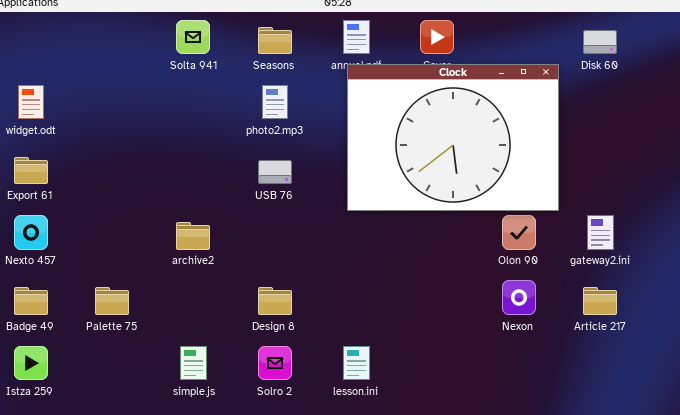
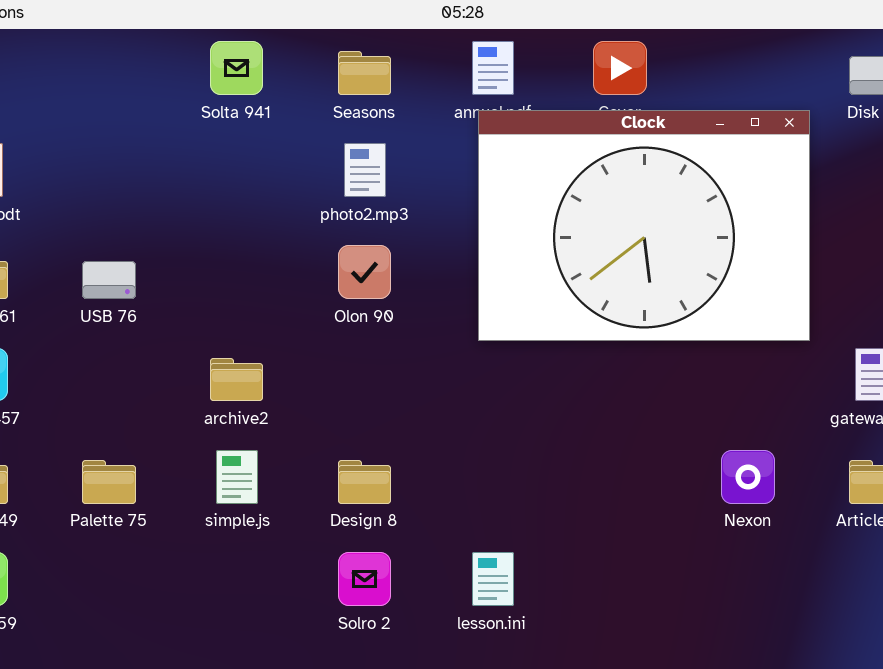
USB 76: [258,160,292,184] -> [82,261,136,299], moved
Olon 90: [502,215,536,250] -> [338,245,391,299], moved
simple.js: [180,346,207,380] -> [216,450,258,504], moved

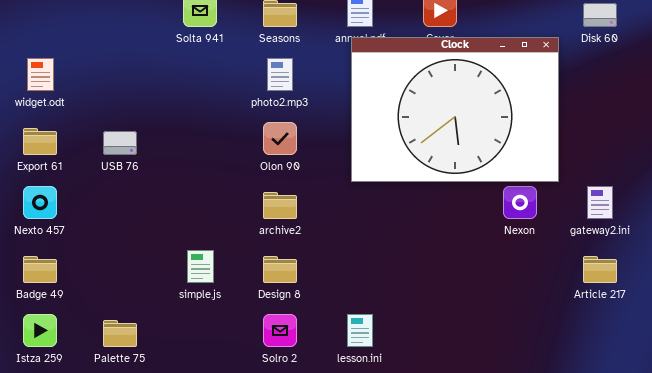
archive2: [210,358,263,401] -> [263,192,297,219], moved
Nexon: [721,450,775,504] -> [503,186,537,219], moved
Palette 75: [82,460,136,504] -> [103,320,137,347], moved

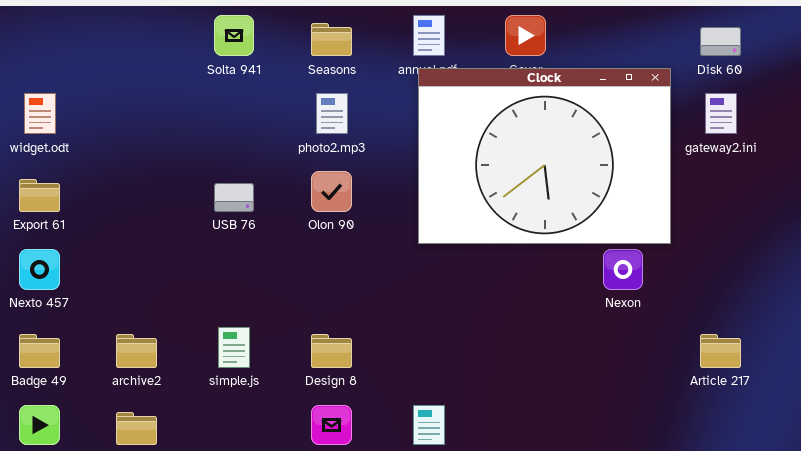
USB 76: [103,131,137,155] -> [214,183,254,212], moved
gateway2.ini: [587,186,613,219] -> [705,93,737,134], moved
archive2: [263,192,297,219] -> [116,334,157,368], moved

